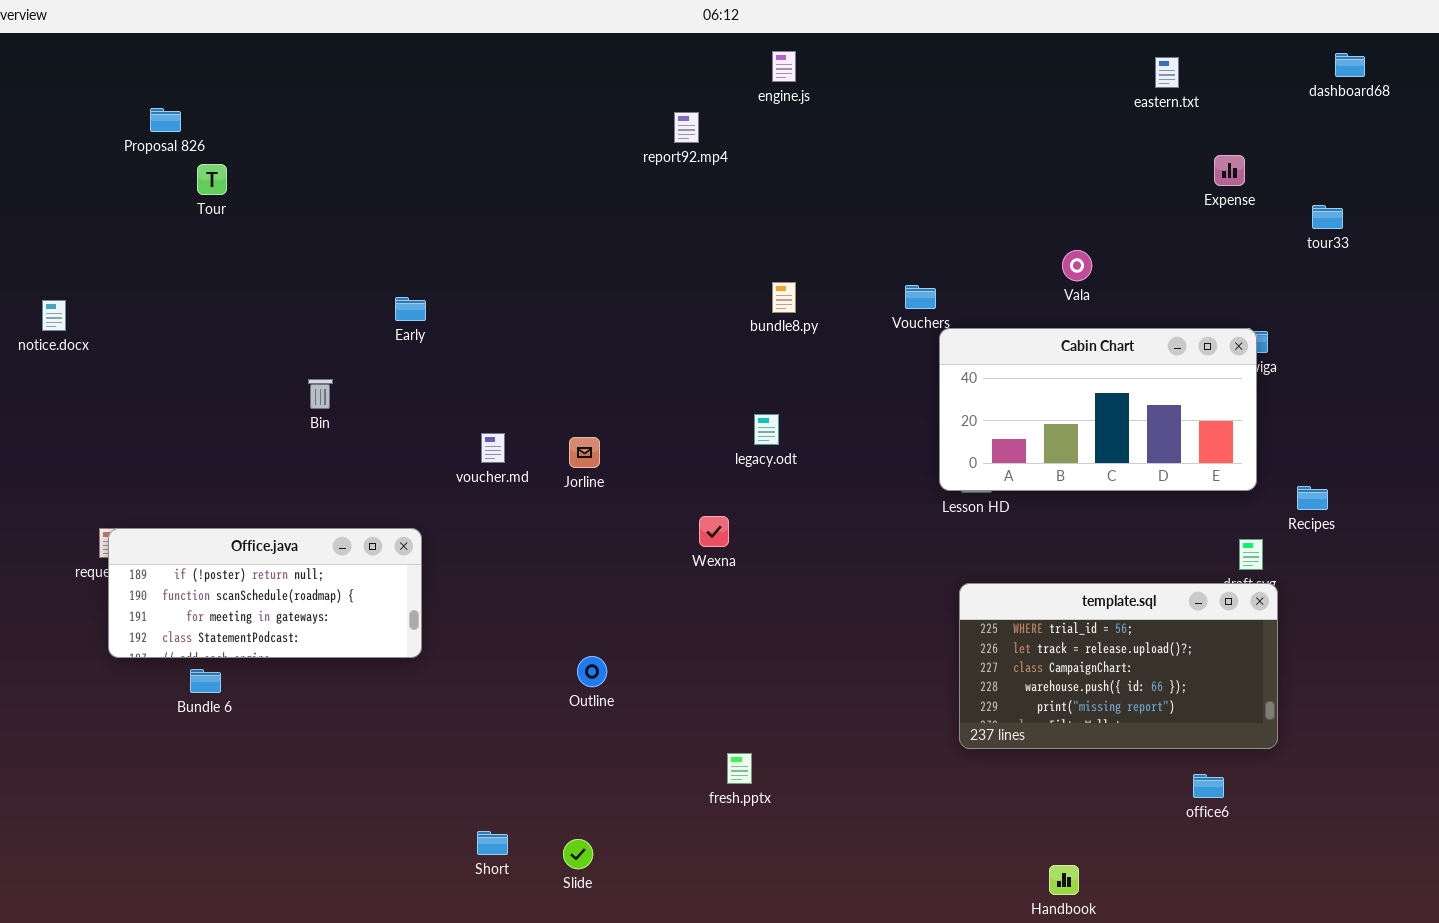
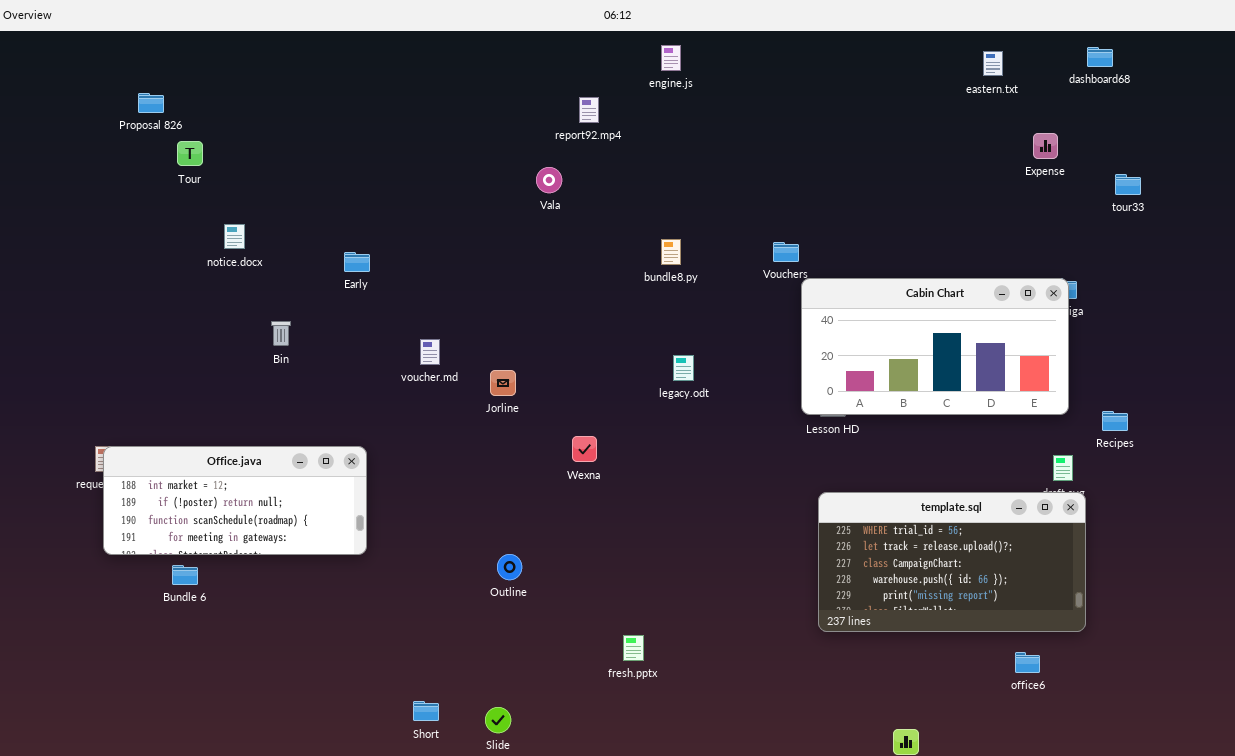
dashboard68: [1335,53,1365,77] -> [1087,47,1113,67], moved
Vala: [1062,250,1092,281] -> [536,167,562,193], moved
notice.docx: [42,300,66,331] -> [224,224,245,249], moved
legacy.odt: [754,414,779,445] -> [673,355,694,381], moved
voucher.md: [481,433,505,463] -> [420,339,440,365], moved
Wexna: [699,516,729,547] -> [572,436,597,462], moved
Office.java: [108,528,422,658] -> [103,446,367,555], scrolled up 1 row

